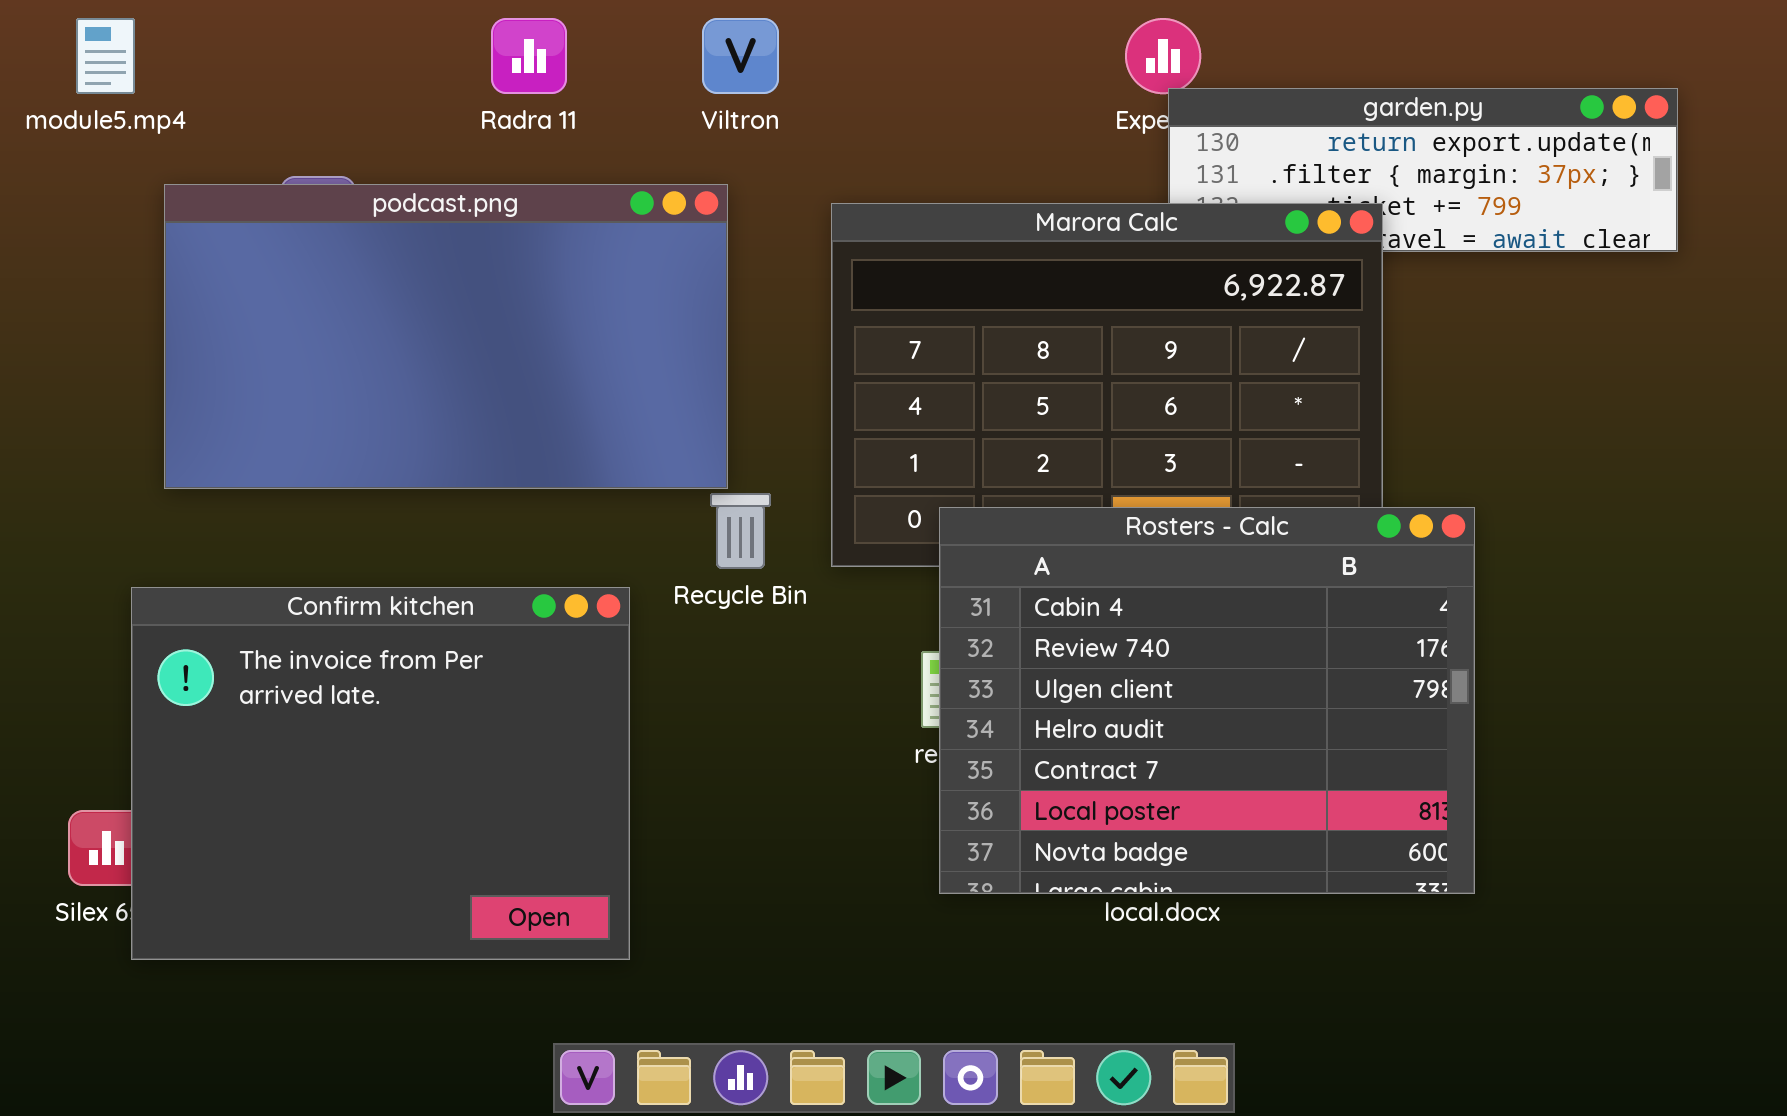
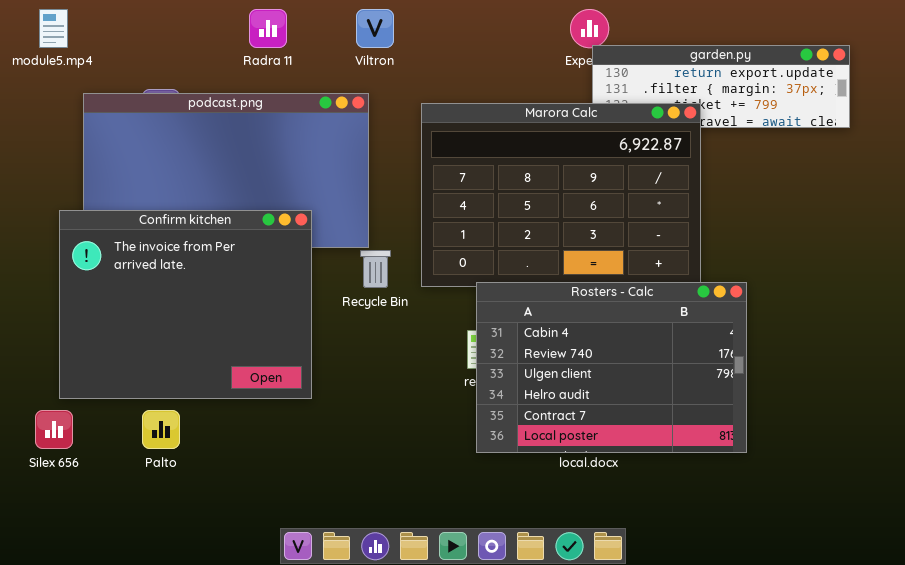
Rosters - Calc: [939,507,1475,894] -> [476,282,747,453], resized
Confirm kitchen: [131,587,630,960] -> [59,210,312,399], moved

